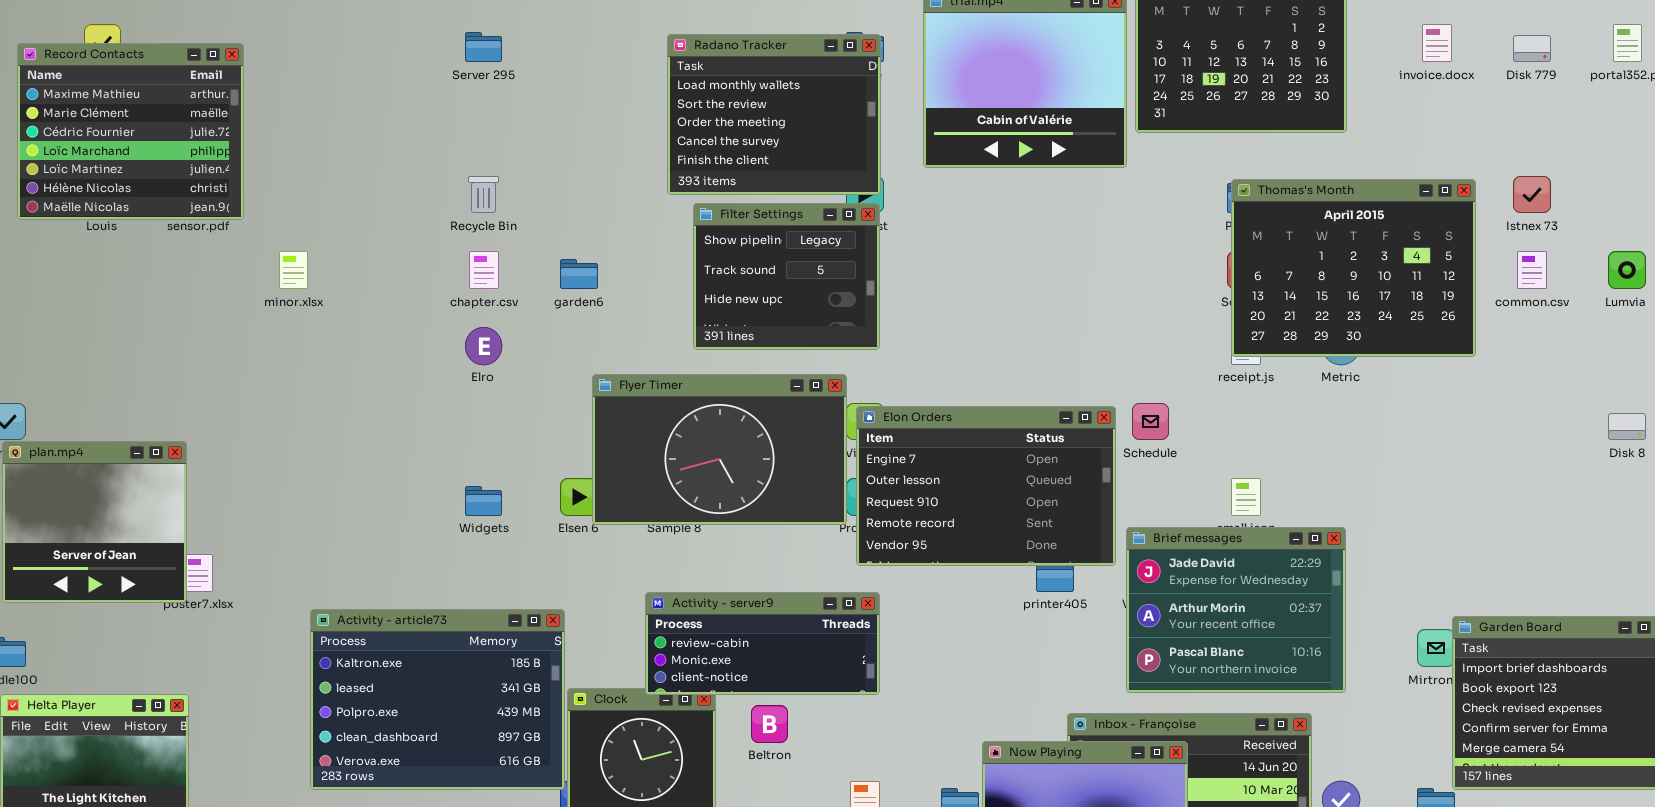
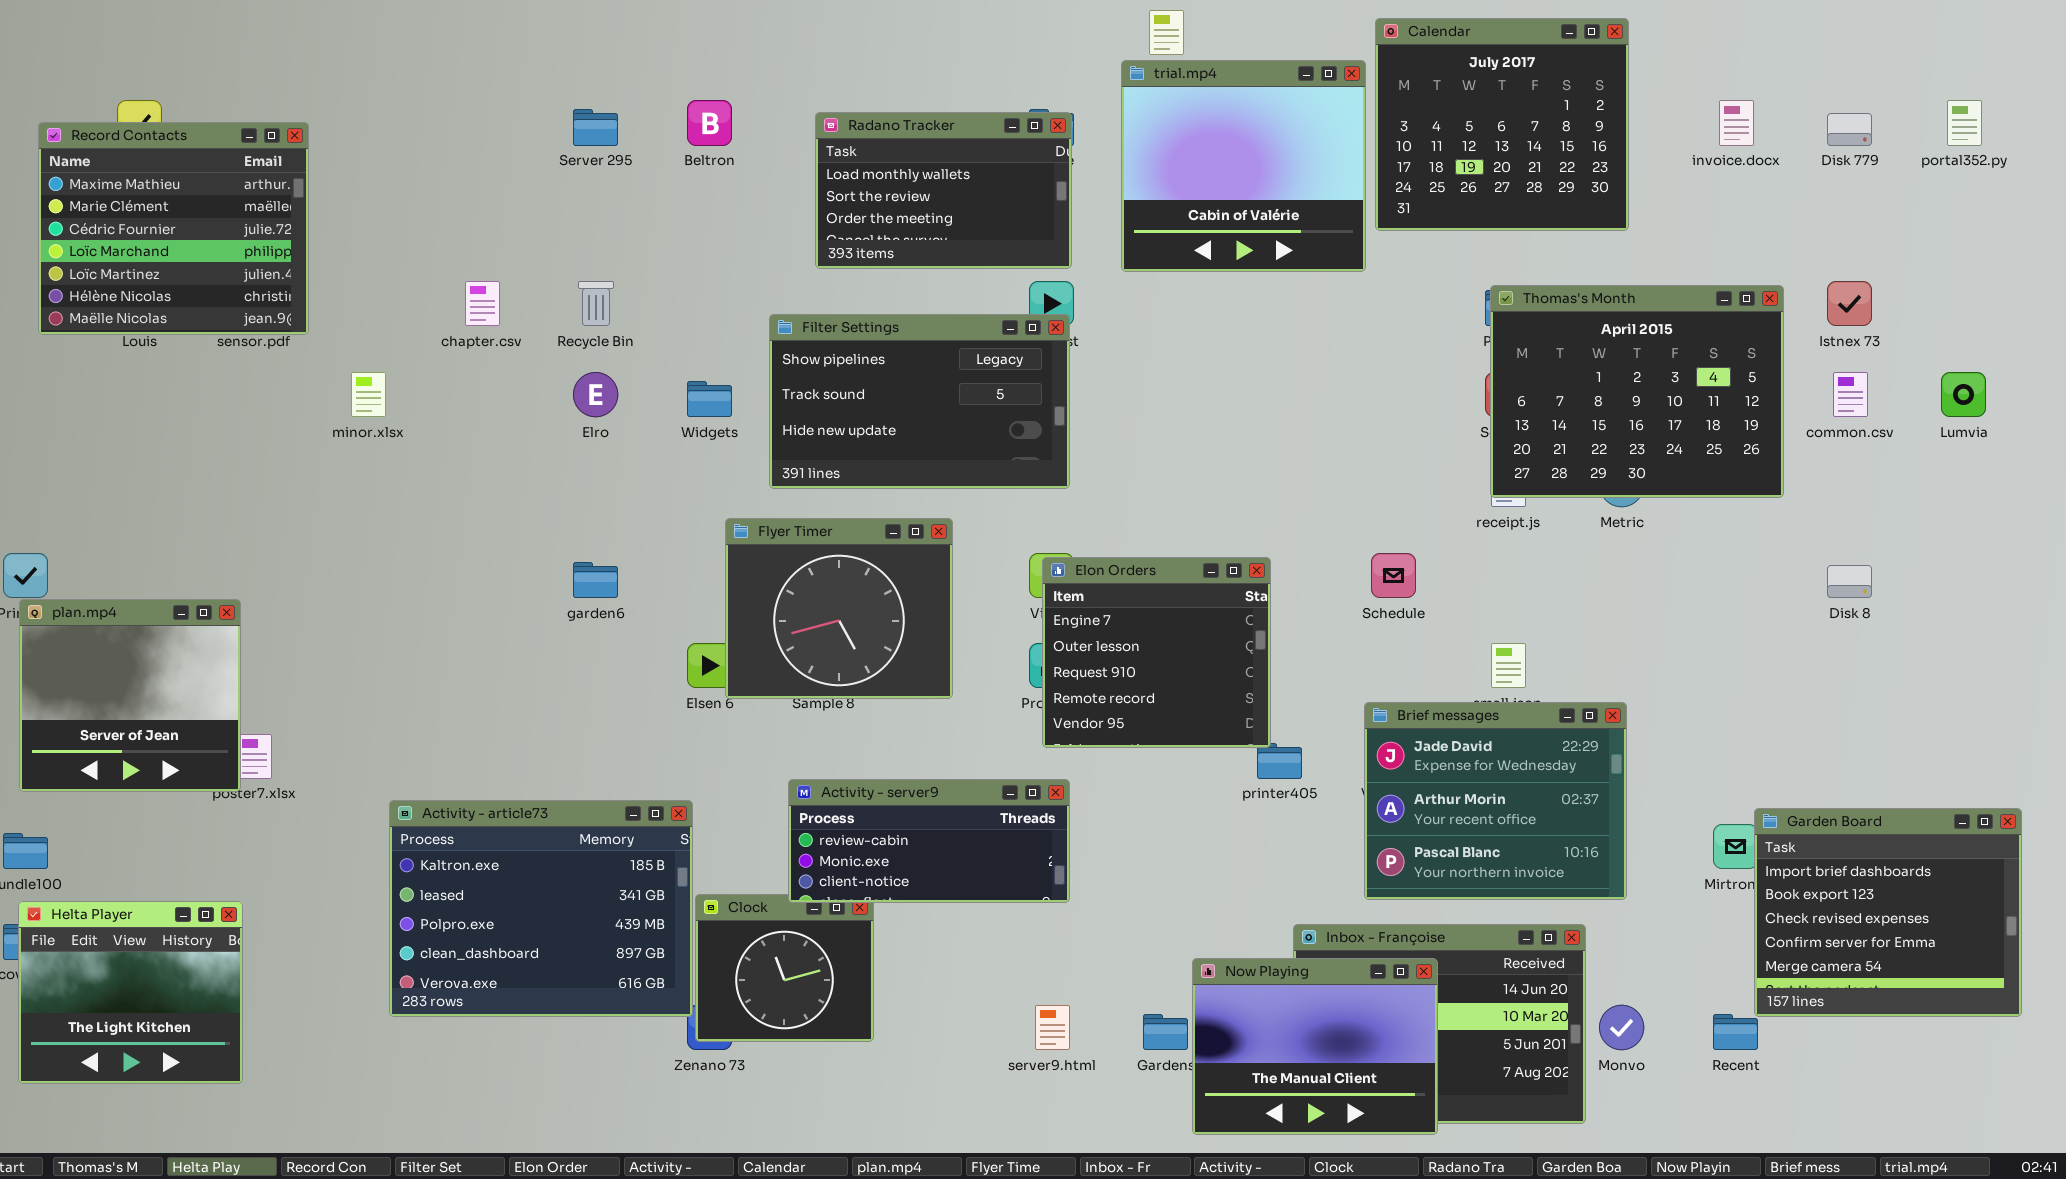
Radano Tracker: [667,34,881,195] -> [815,112,1072,269], resized
Filter Settings: [693,203,880,350] -> [769,314,1070,489], resized
chapter.csv: [469,251,499,289] -> [465,281,500,326], moved
garden6: [560,259,598,289] -> [573,562,618,598], moved
Elro: [465,327,502,365] -> [573,372,618,417], moved
Flyer Timer: [592,374,847,525] -> [725,518,953,699], resized
Elon Orders: [856,406,1116,566] -> [1042,557,1271,748], resized
Disk 8: [1608,413,1646,440] -> [1827,565,1872,598], moved
Widgets: [465,486,502,516] -> [687,381,732,417], moved
Beltron: [751,705,788,743] -> [687,100,732,146], moved

